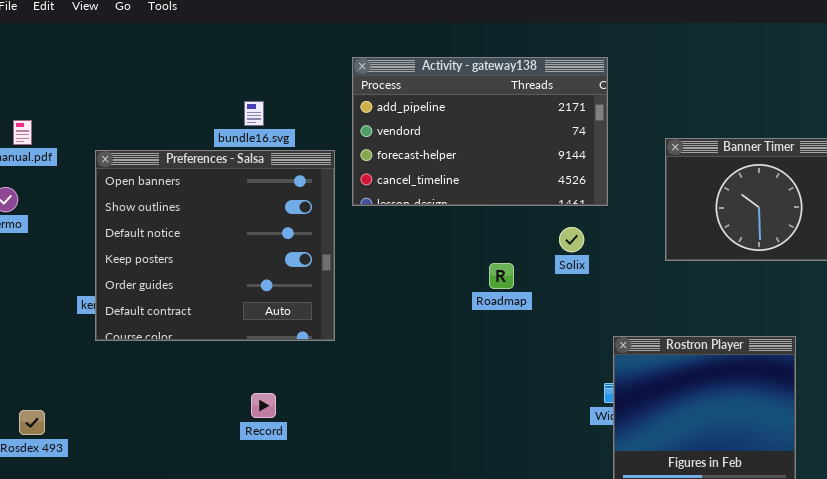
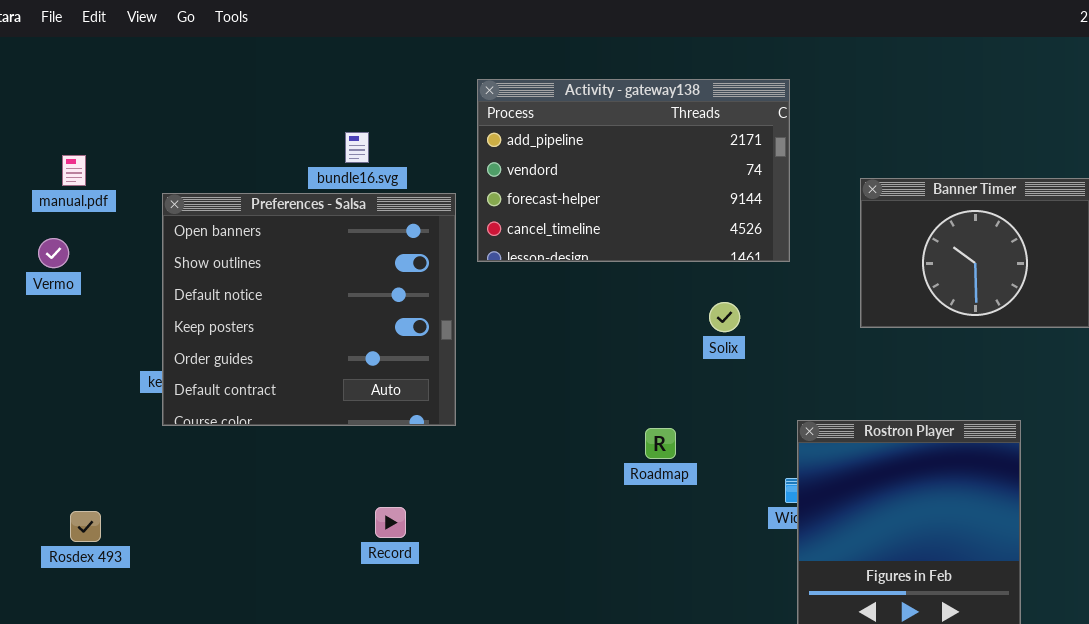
Solix: [559,227,584,252] -> [709,302,740,332], moved
Roadmap: [489,263,514,289] -> [645,428,676,459], moved
Record: [251,393,276,418] -> [375,507,406,538], moved

